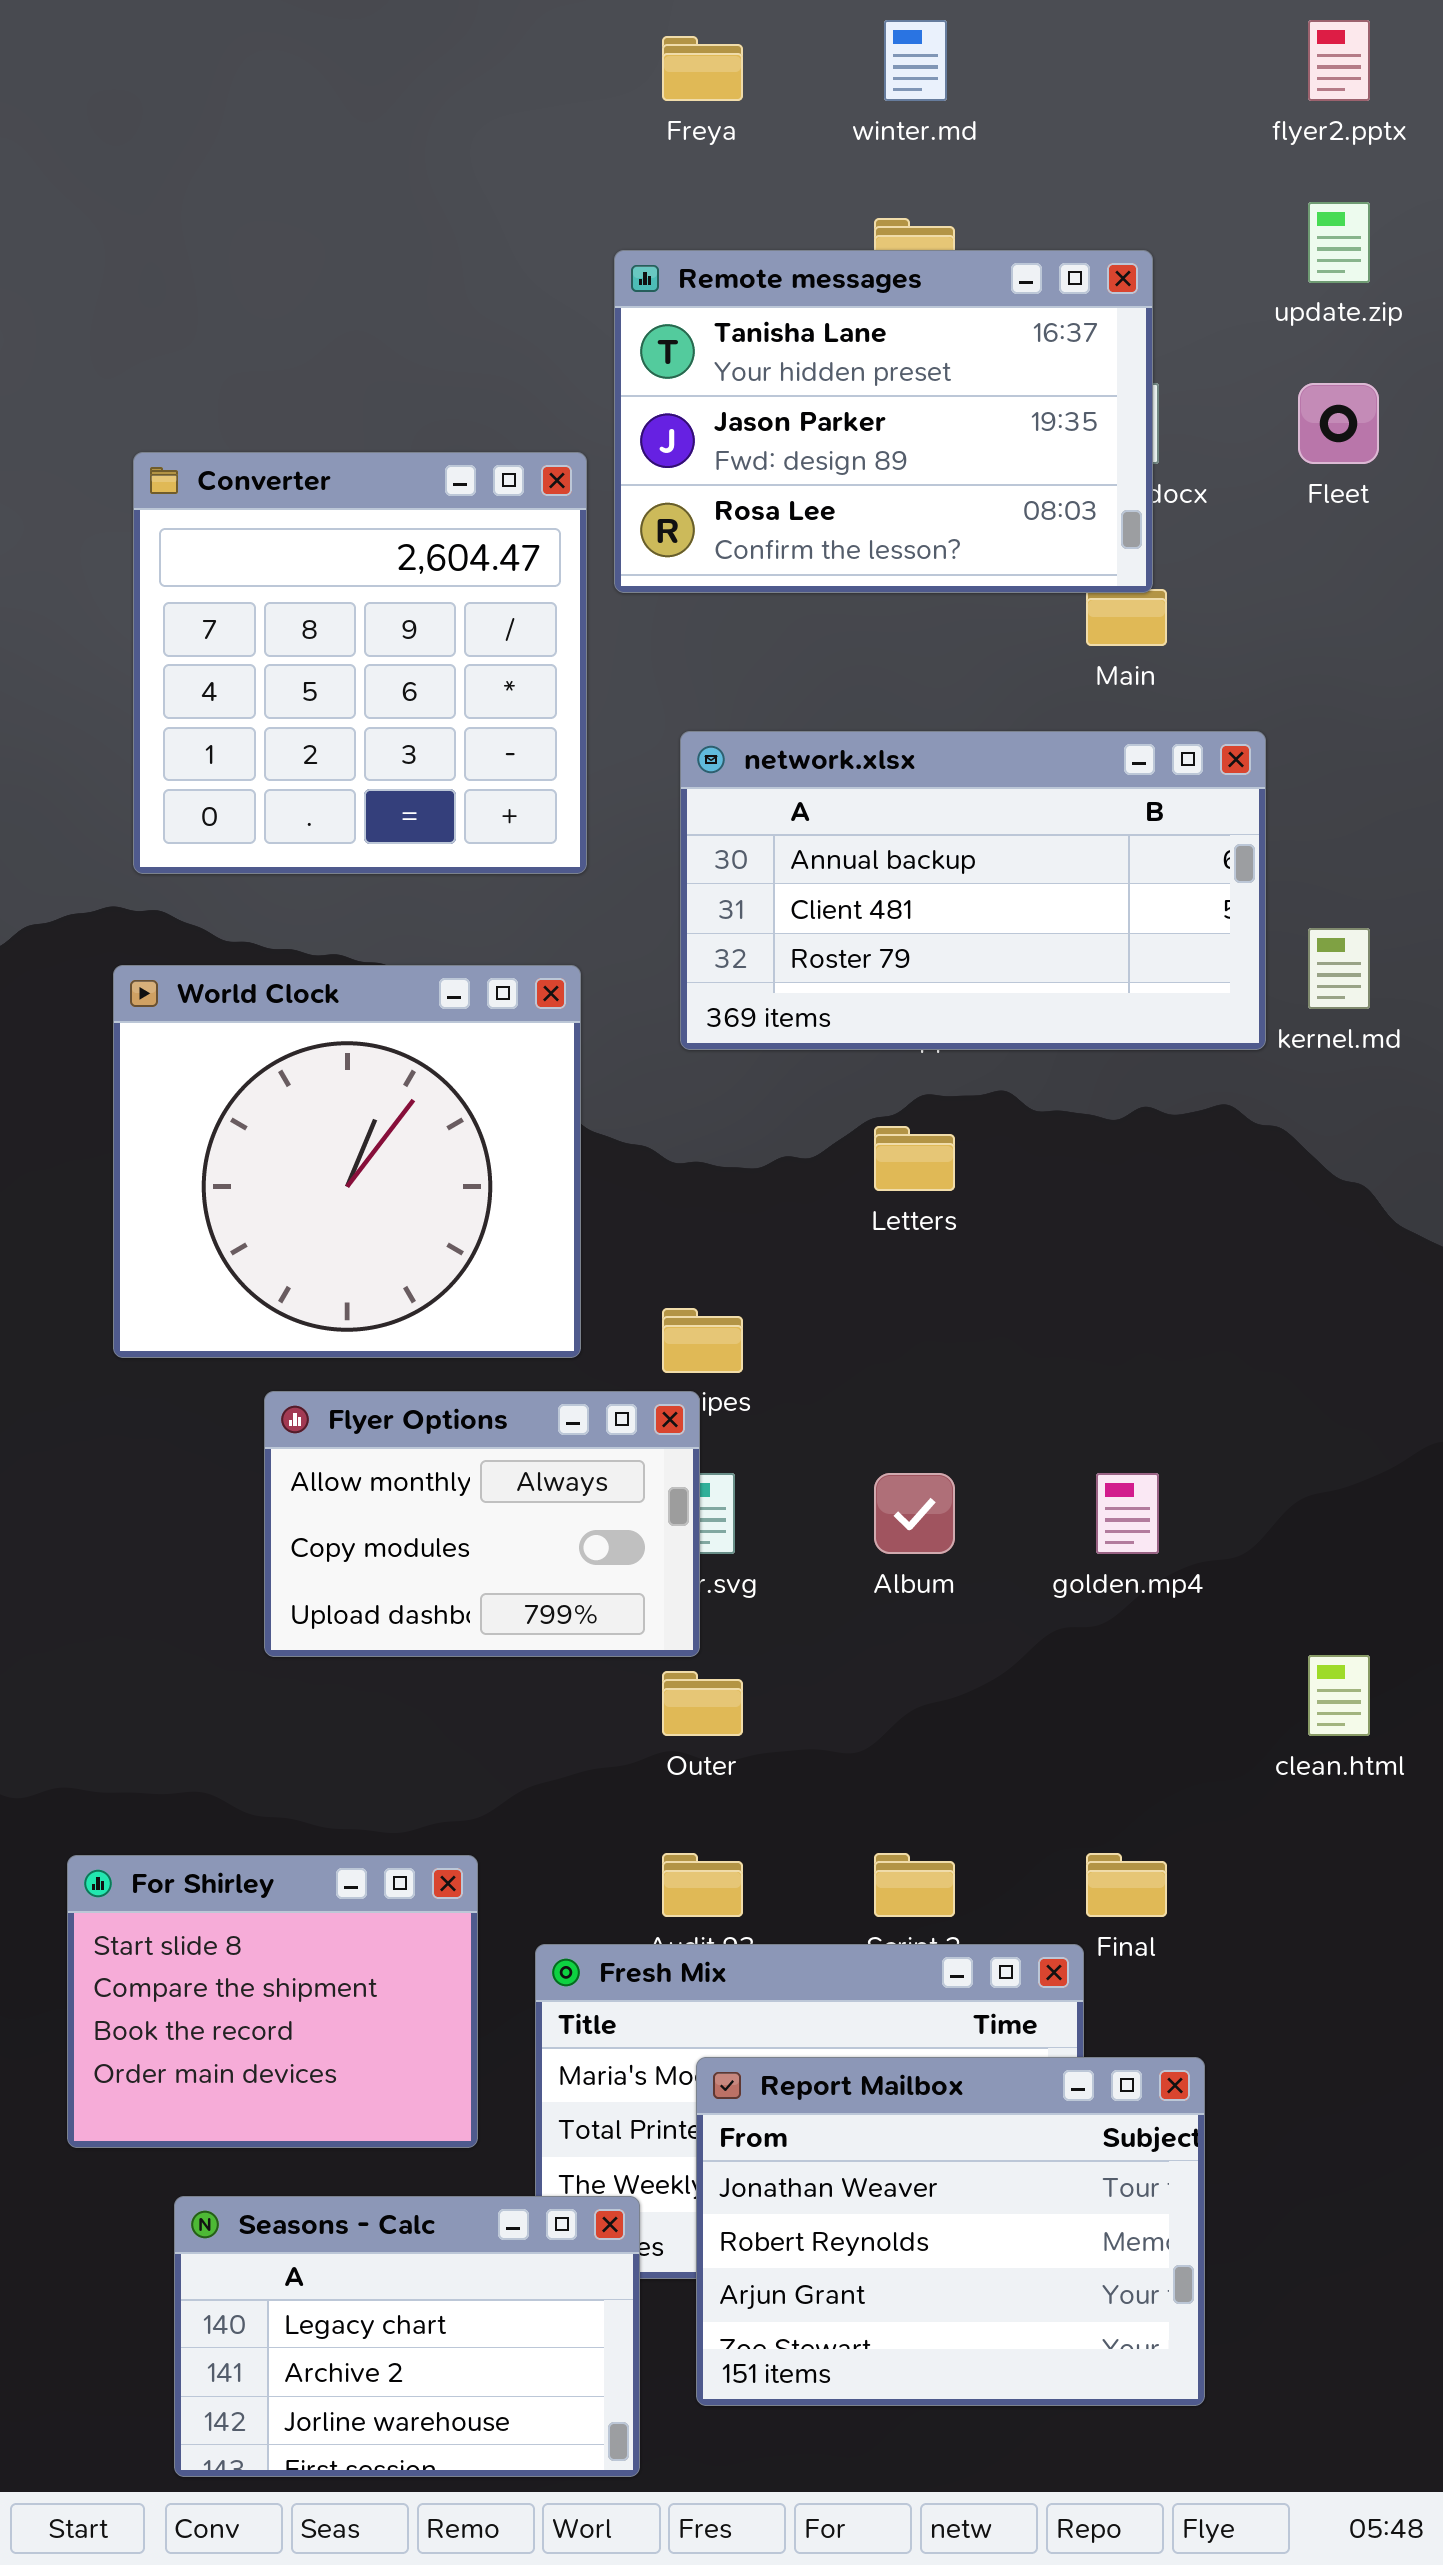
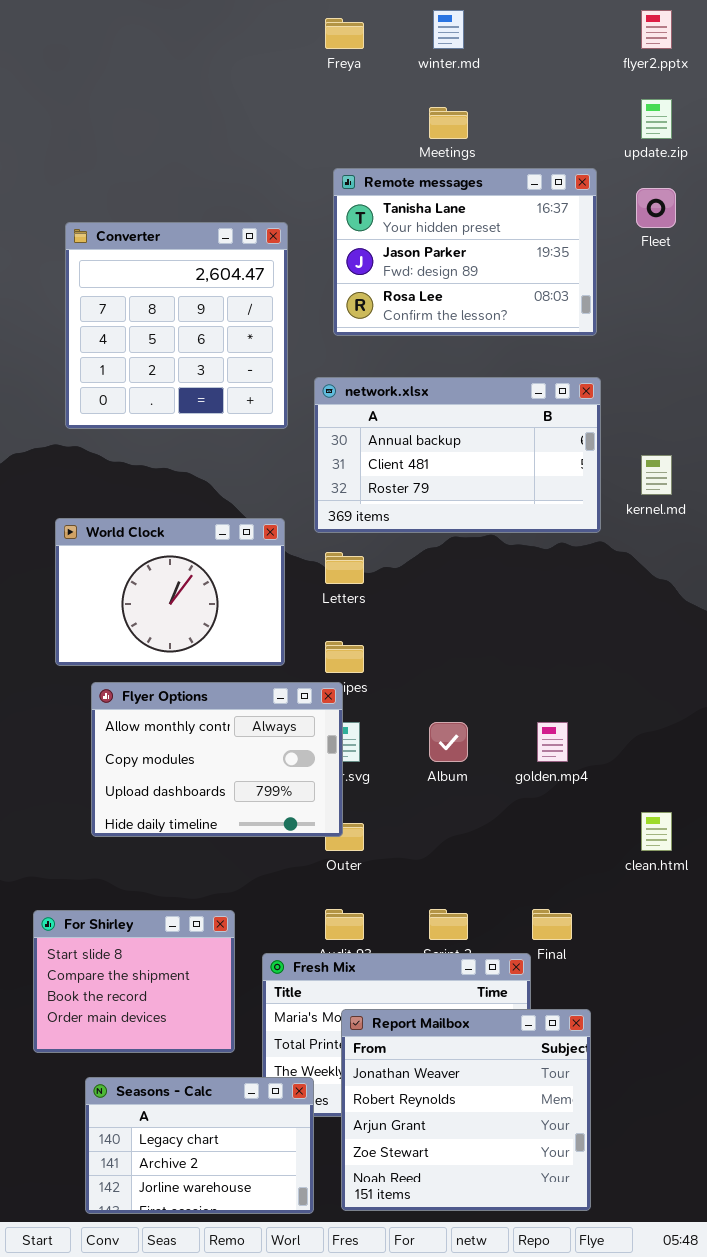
Remote messages: [614,250,1153,593] -> [333,168,597,336], moved
network.xlsx: [680,731,1266,1050] -> [314,377,601,533], moved
World Clock: [113,965,581,1358] -> [55,518,285,666], resized
Letters: [874,1126,955,1191] -> [325,552,364,584], moved
Flyer Options: [264,1391,700,1657] -> [91,682,343,837], resized
Report Mailbox: [696,2057,1205,2406] -> [341,1009,591,1211], resized

